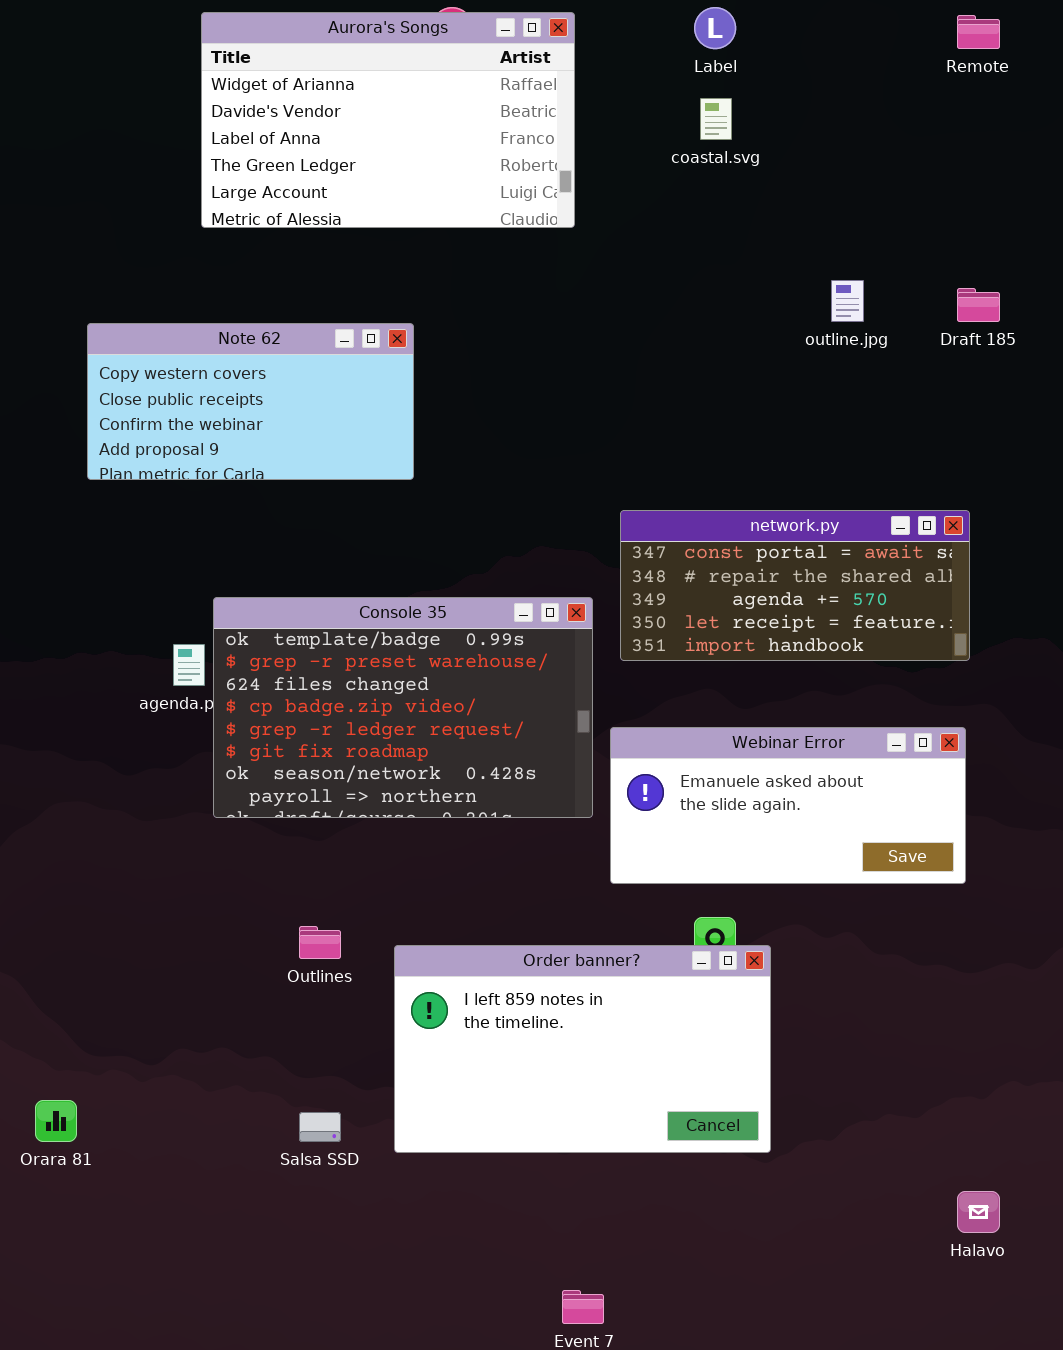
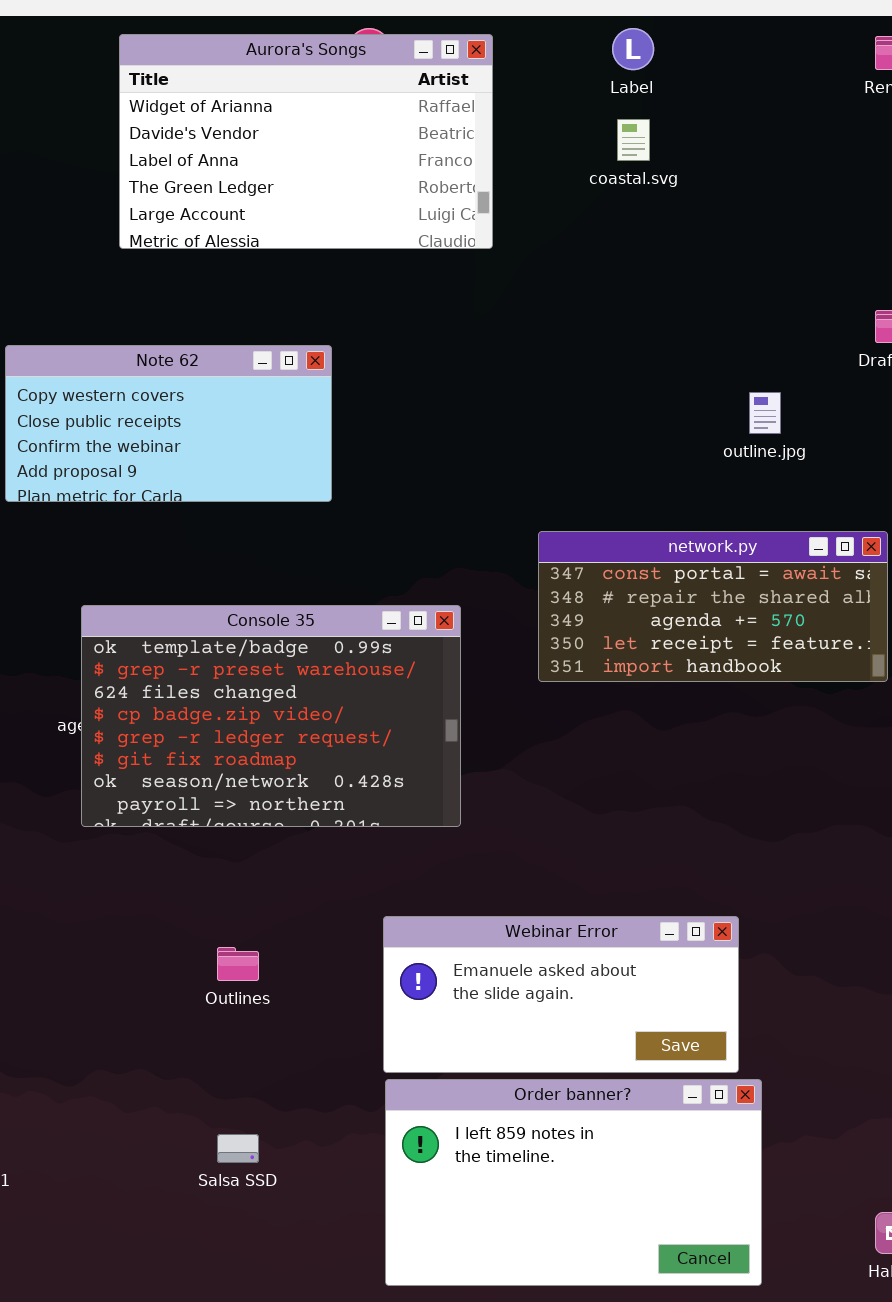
outline.jpg: [831,280,864,322] -> [749,392,781,434], moved
Console 35: [213,597,593,818] -> [81,605,461,827], moved
Webinar Error: [610,727,966,884] -> [383,916,739,1073], moved
Order banner?: [394,945,771,1153] -> [385,1079,762,1286], moved

